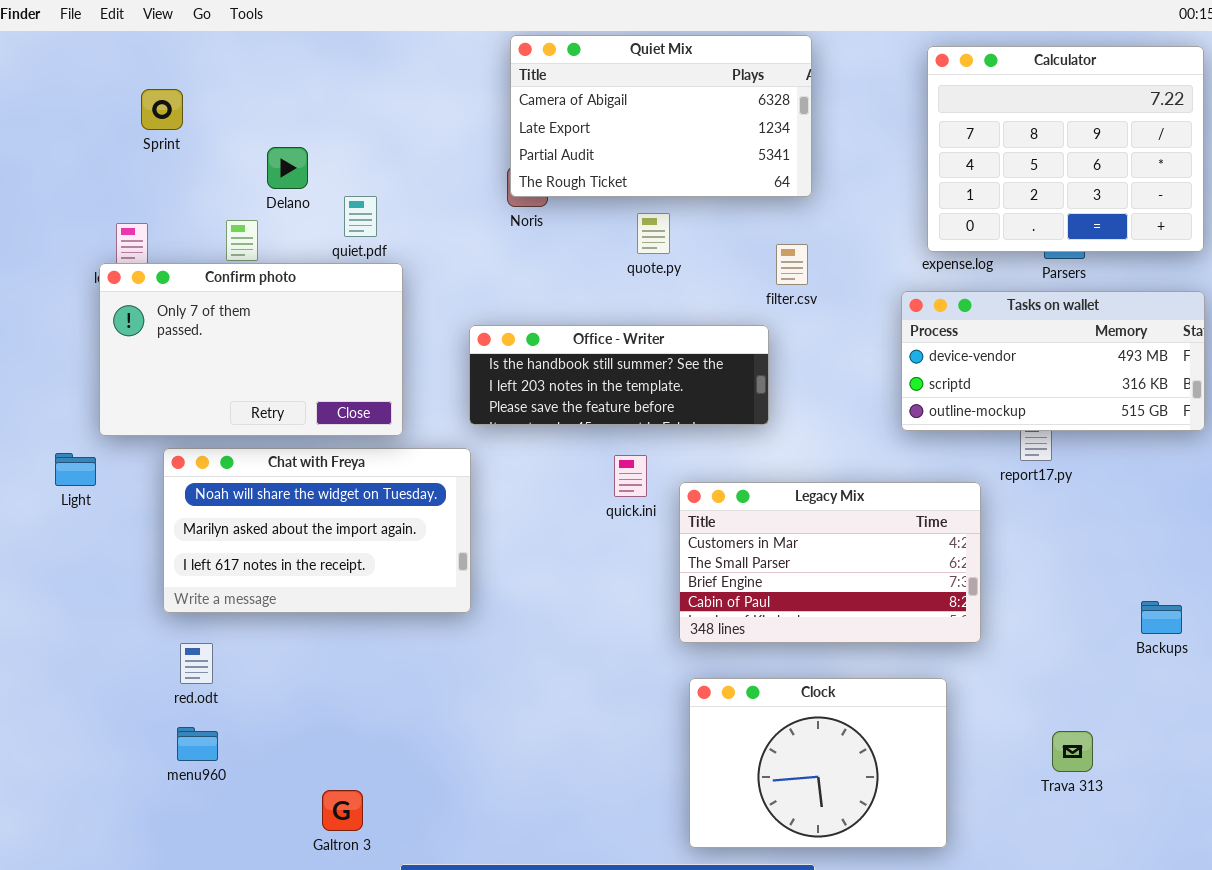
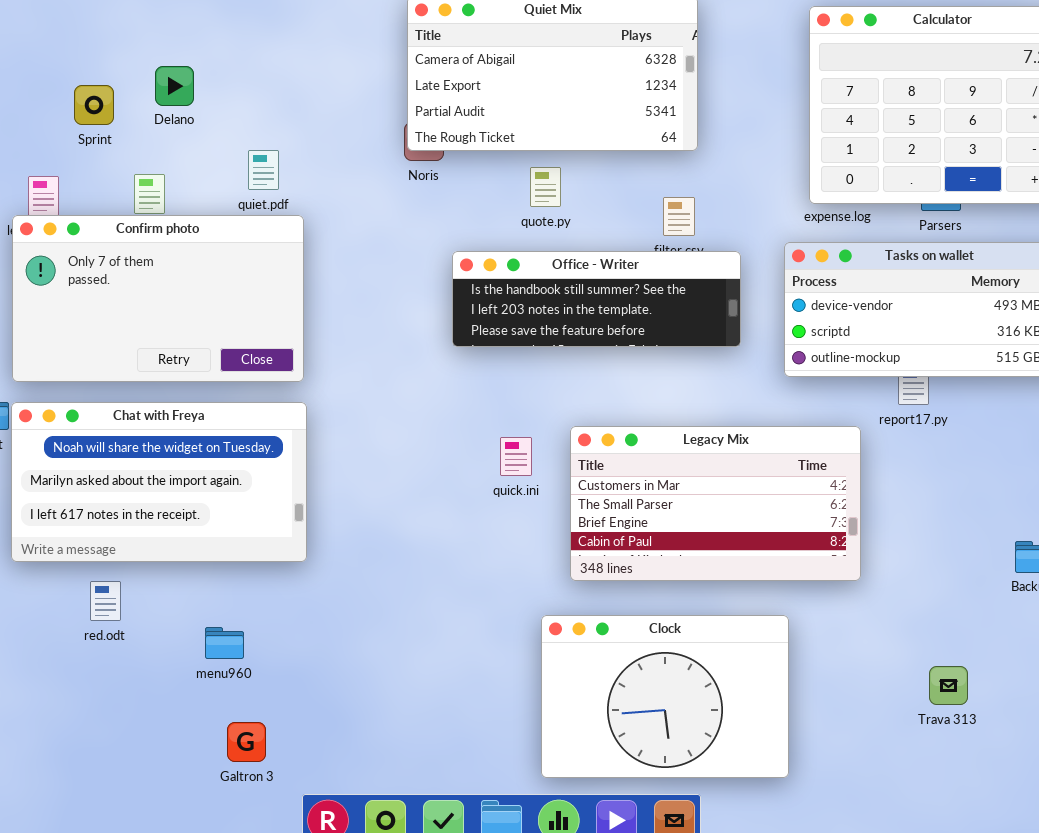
Sprint: [141,89,183,130] -> [74,85,114,125], moved
Delano: [267,147,308,189] -> [155,66,194,106], moved
Office - Writer: [469,325,769,425] -> [452,251,741,347], moved
Chat with Freya: [163,448,471,613] -> [11,402,307,562], moved
quick.ini: [614,455,647,497] -> [500,437,532,476], moved
Clock: [689,678,947,848] -> [541,615,789,778], moved
menu960: [177,727,218,761] -> [205,627,244,659], moved

